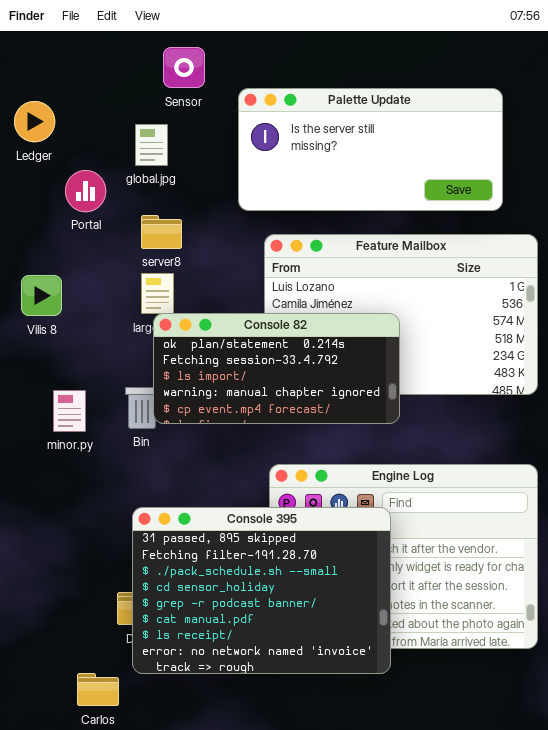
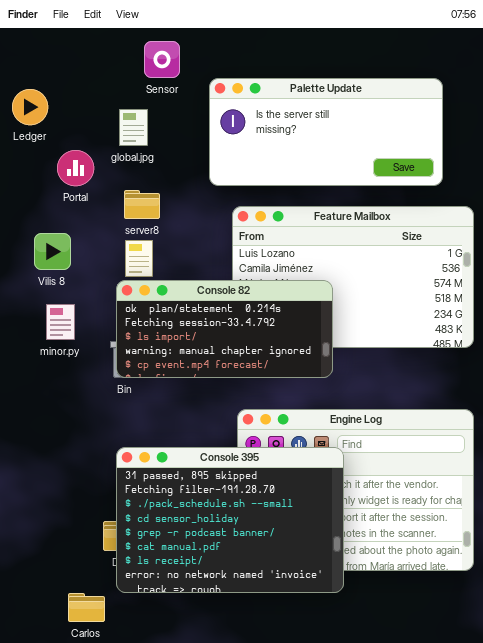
Vilis 8: [21,275,62,316] -> [34,233,71,270], moved
Console 82: [153,313,400,424] -> [116,280,333,378], moved
minor.py: [53,390,86,432] -> [46,304,75,340], moved

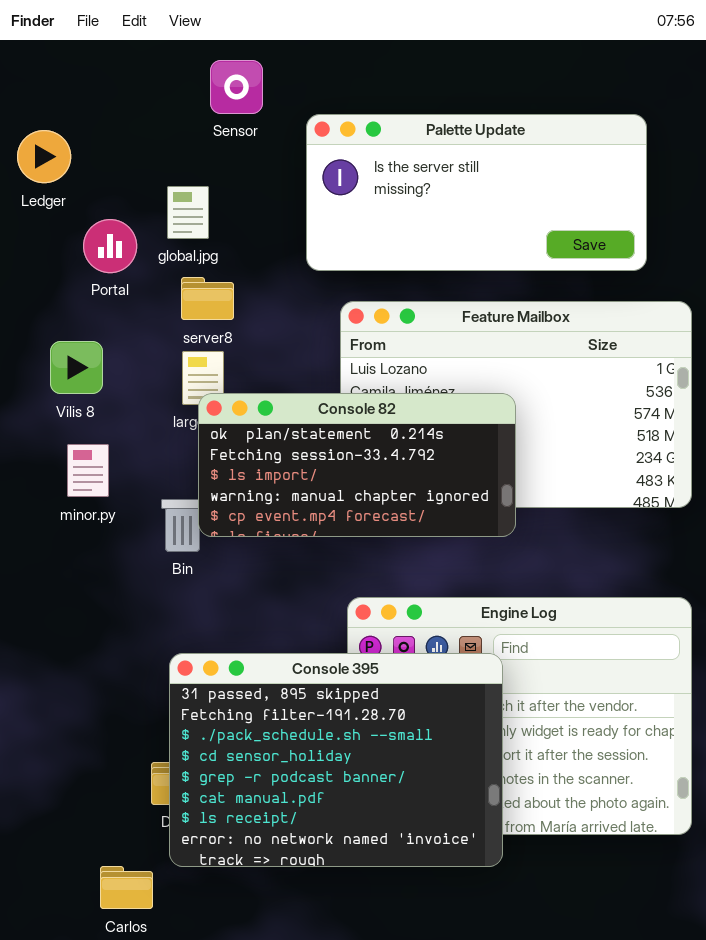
global.jpg: [119,109,148,146] -> [167,186,209,239], moved
Console 82: [116,280,333,378] -> [198,393,516,537], moved

